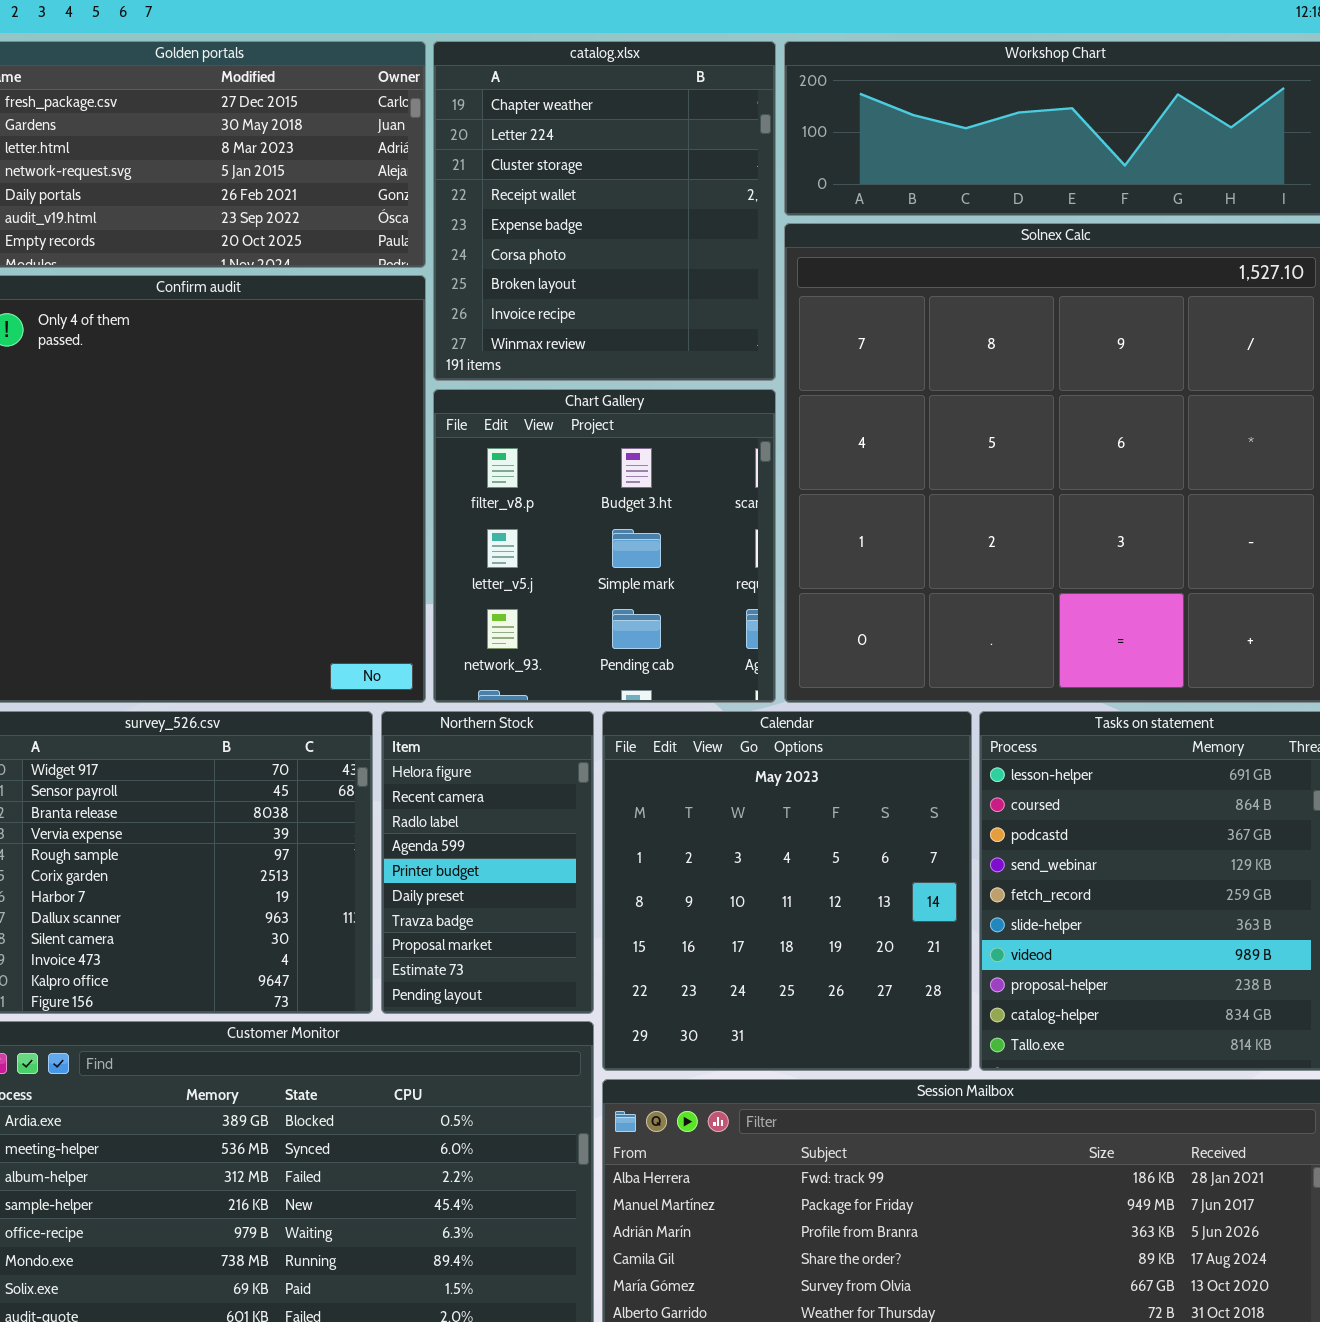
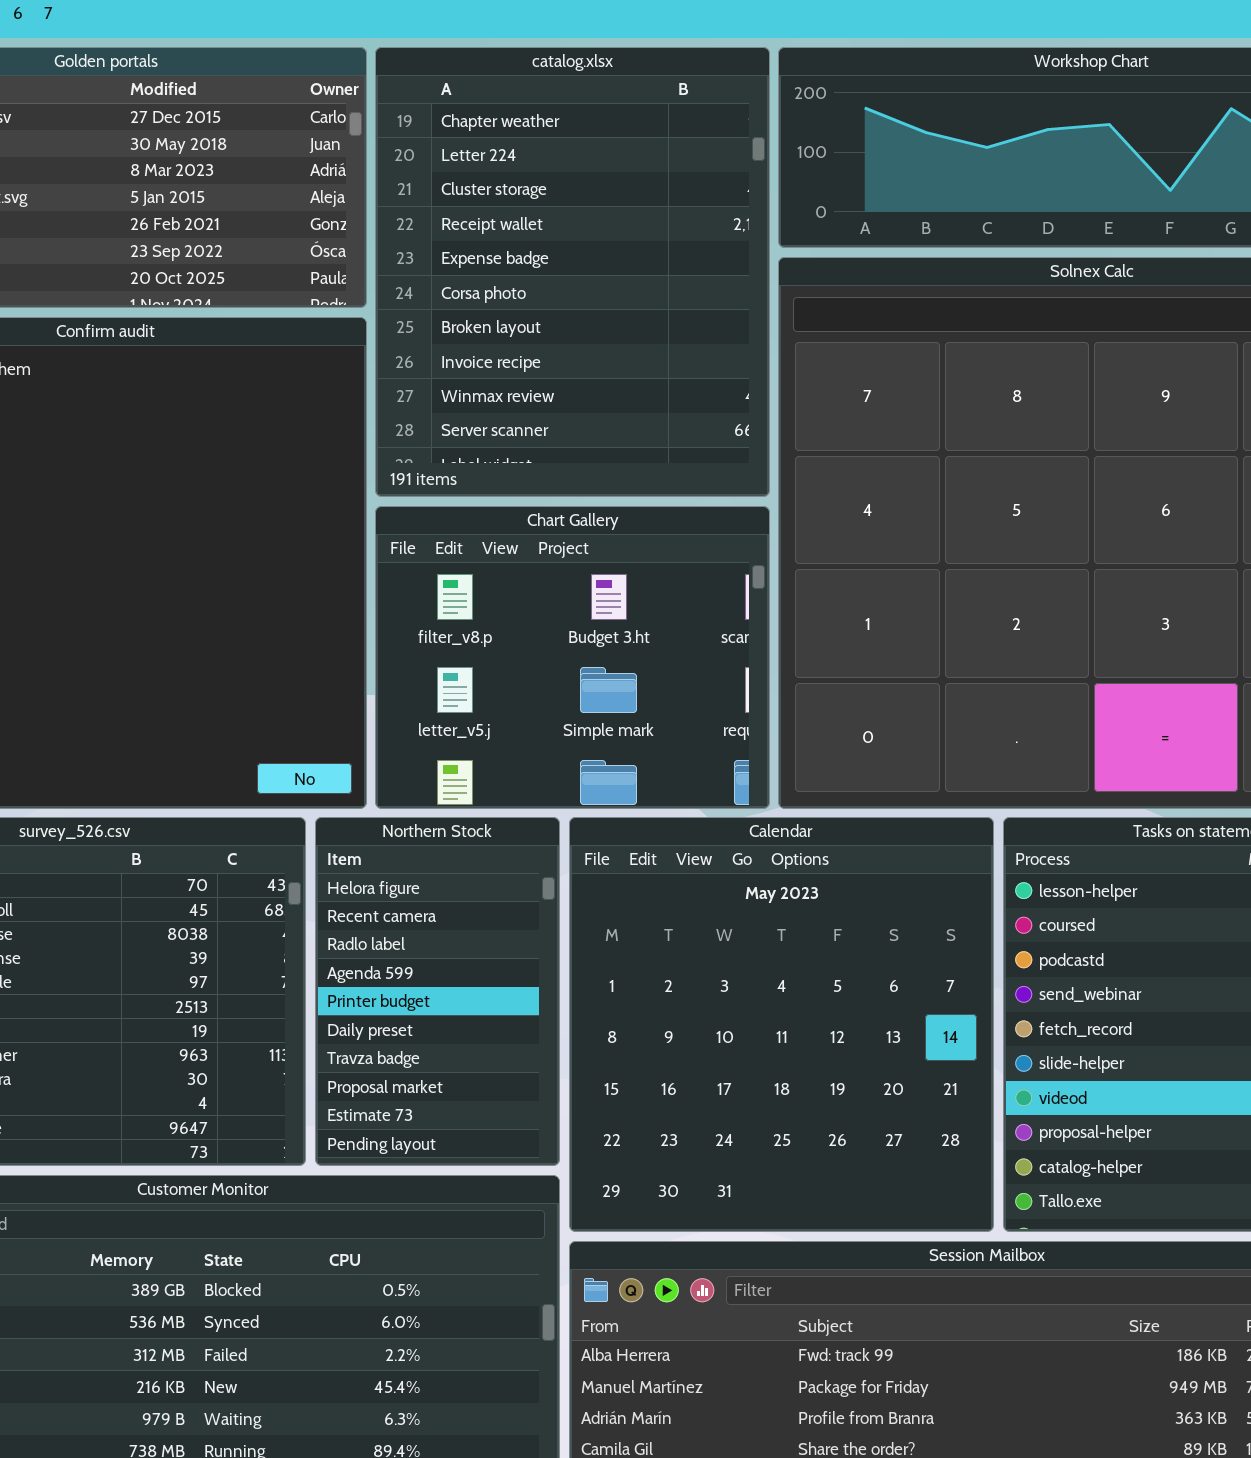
catalog.xlsx: [433,41,776,381] -> [375,47,770,497], resized
Chart Gallery: [433,389,776,703] -> [375,506,770,809], resized

